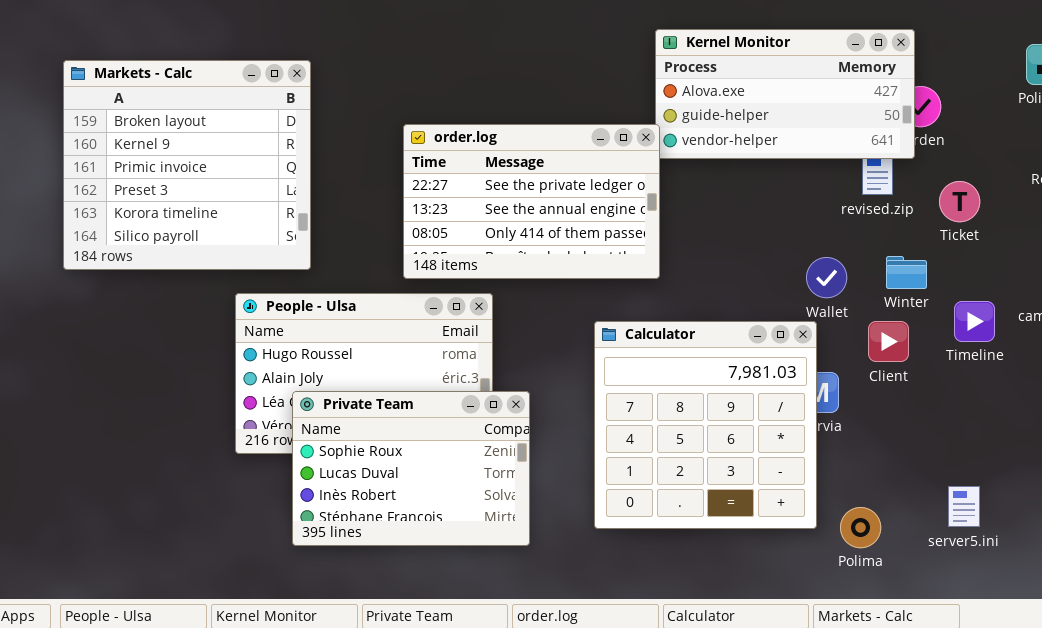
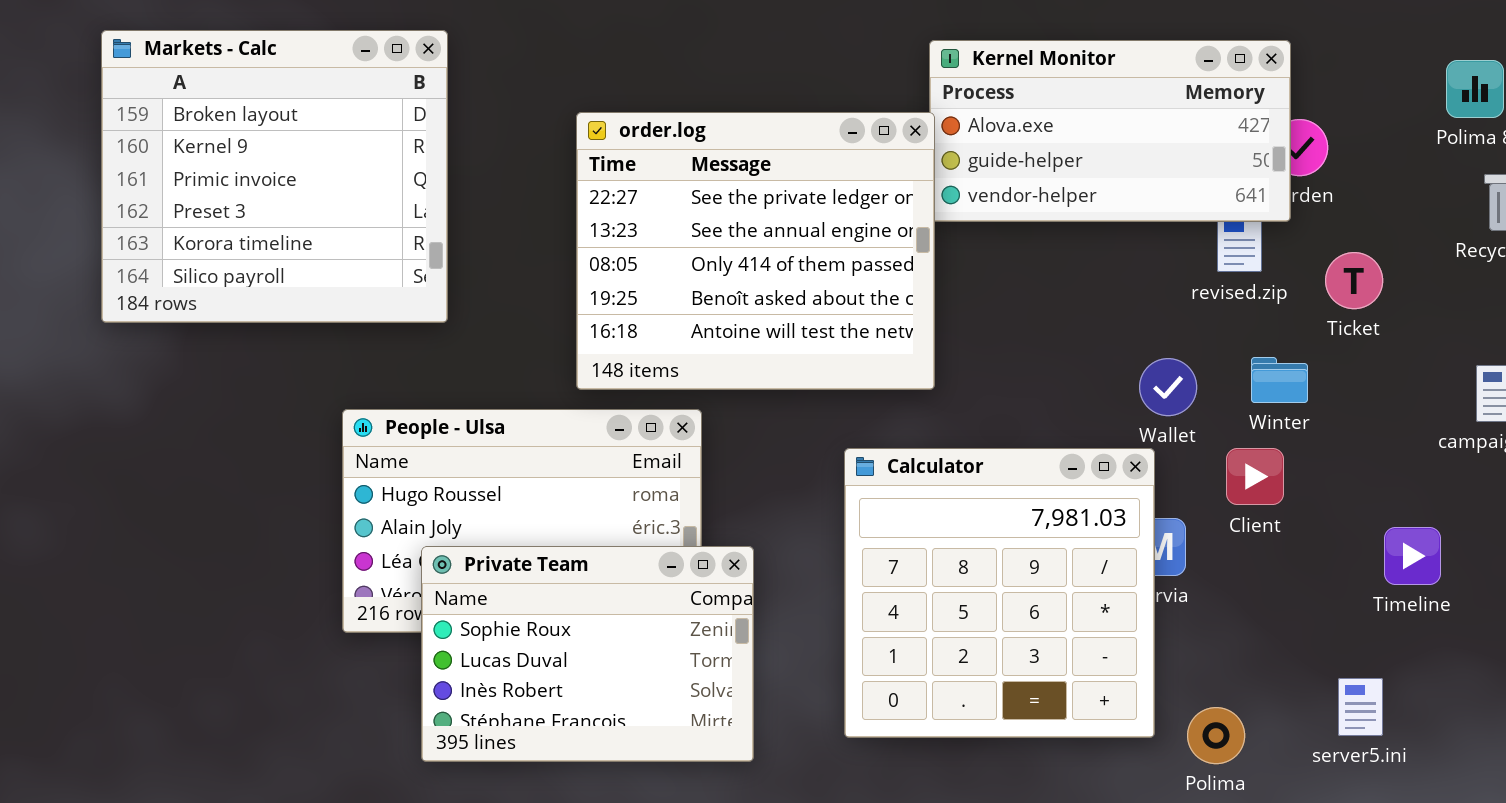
Markets - Calc: [63,60,311,270] -> [101,30,448,323], moved
order.log: [403,124,660,279] -> [576,112,935,390], resized
Timeline: [954,301,995,342] -> [1384,527,1441,585], moved

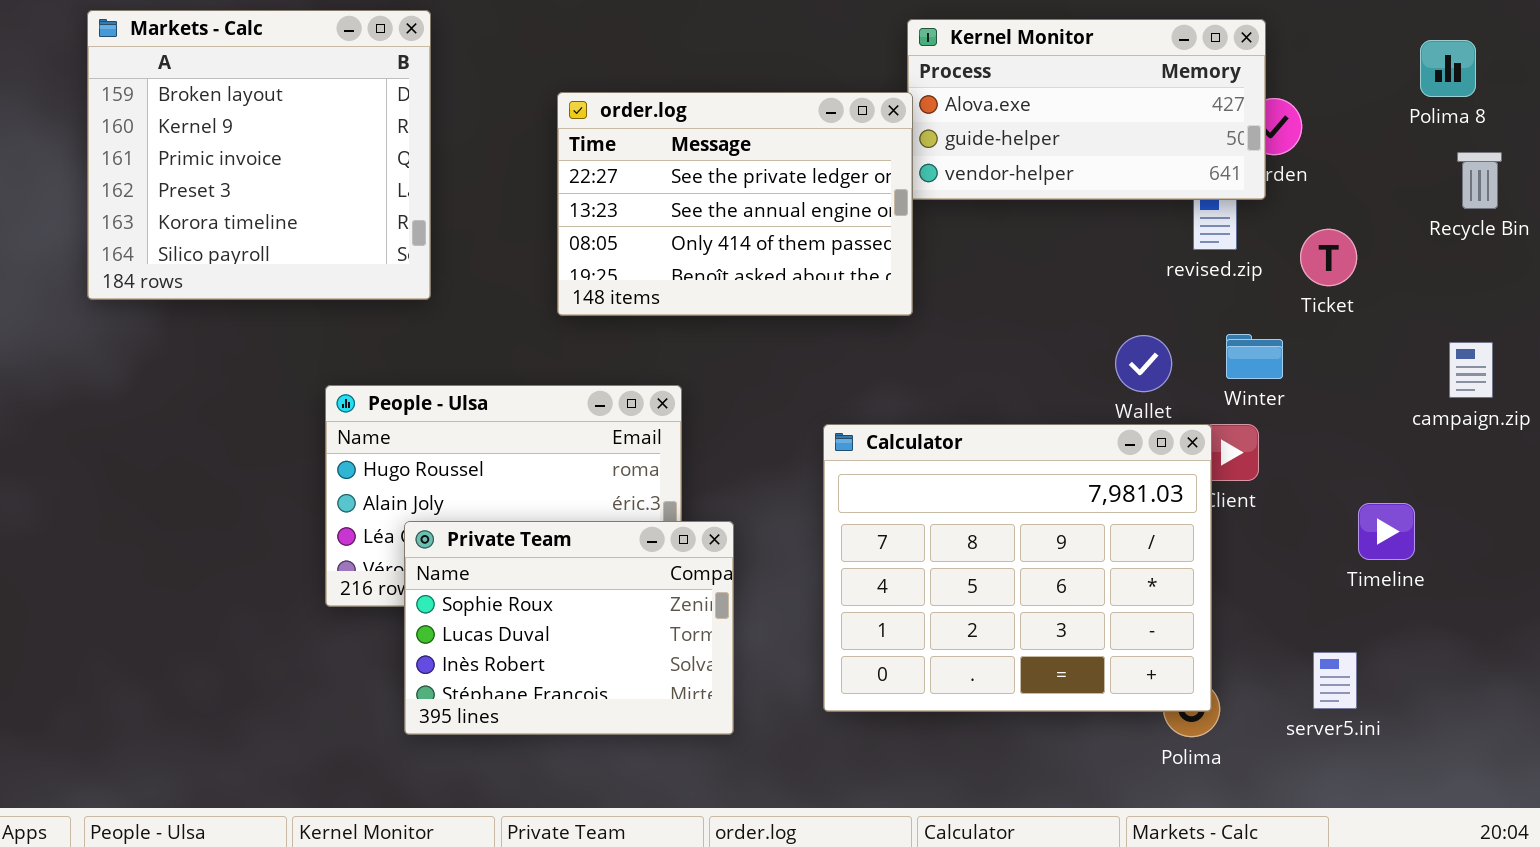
order.log: [576,112,935,390] -> [557,92,913,316], resized
Calculator: [844,448,1155,738] -> [823,424,1212,712], resized

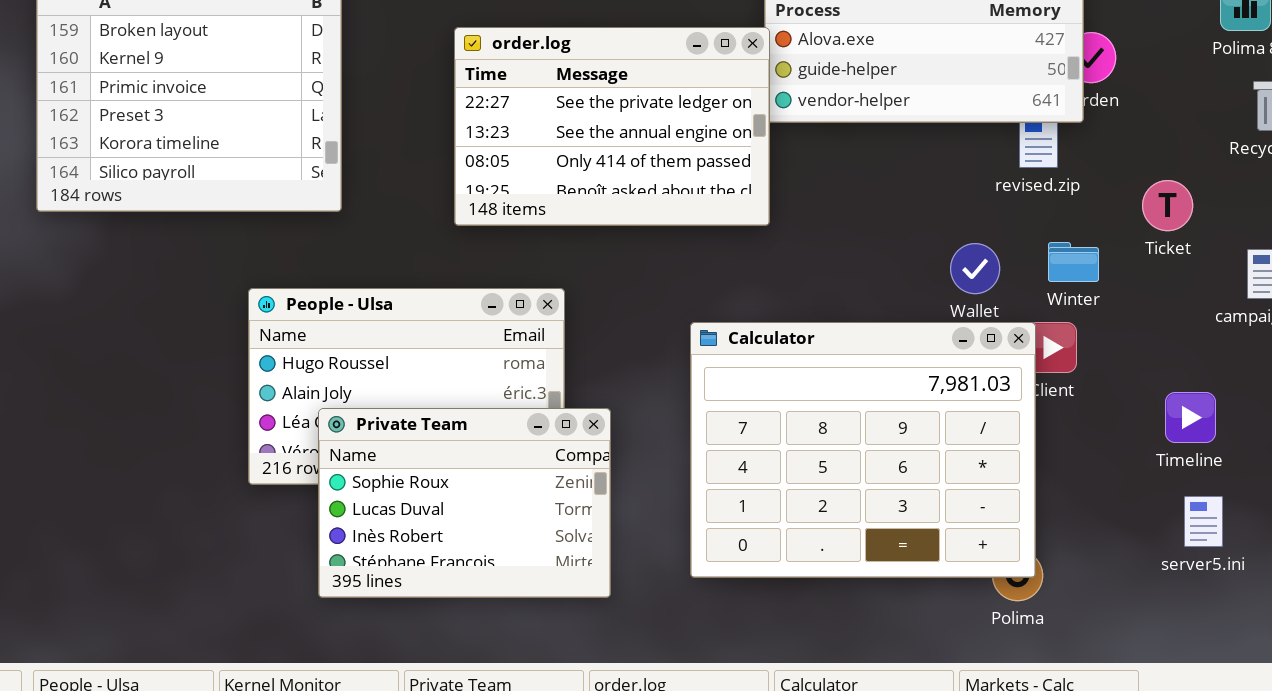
Ticket: [1300,229,1357,286] -> [1142,180,1193,231], moved
server5.ini: [1313,652,1357,709] -> [1184,496,1223,547], moved

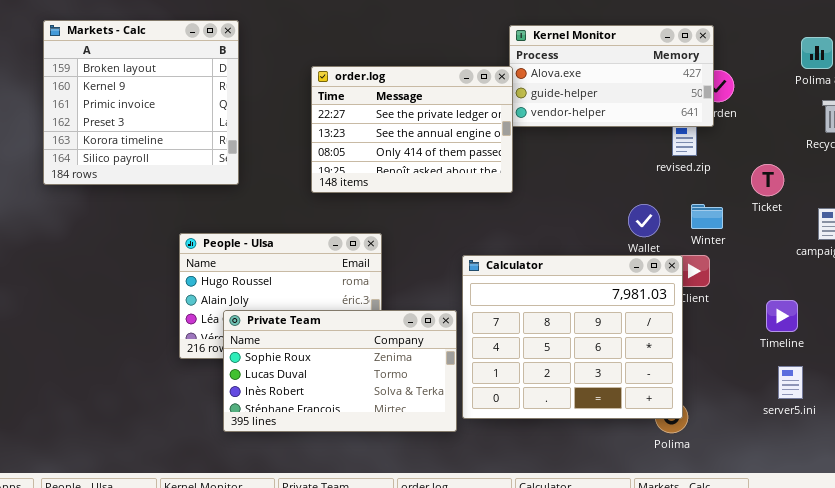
Private Team: [318,408,611,598] -> [223,310,457,432], resized

